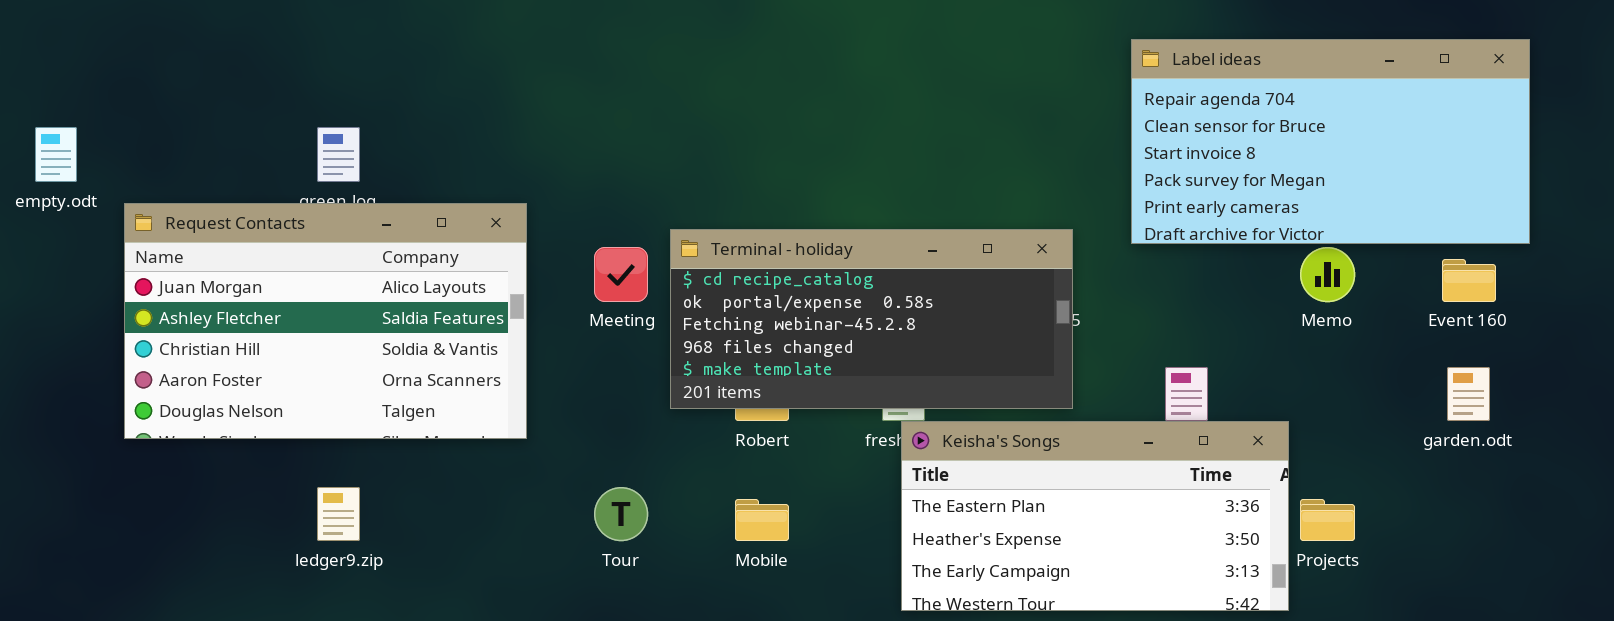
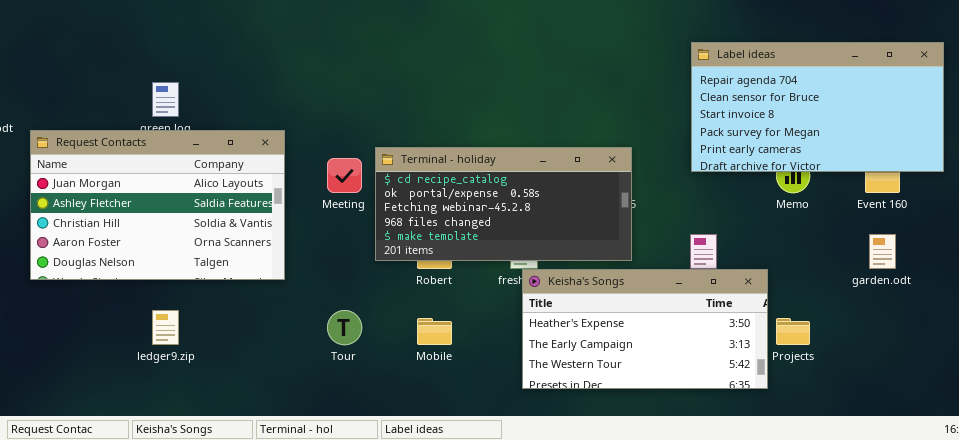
Label ideas: [1131,39,1530,244] -> [691,42,944,172], moved
Keisha's Songs: [901,421,1289,611] -> [522,269,768,389], scrolled down 1 row

